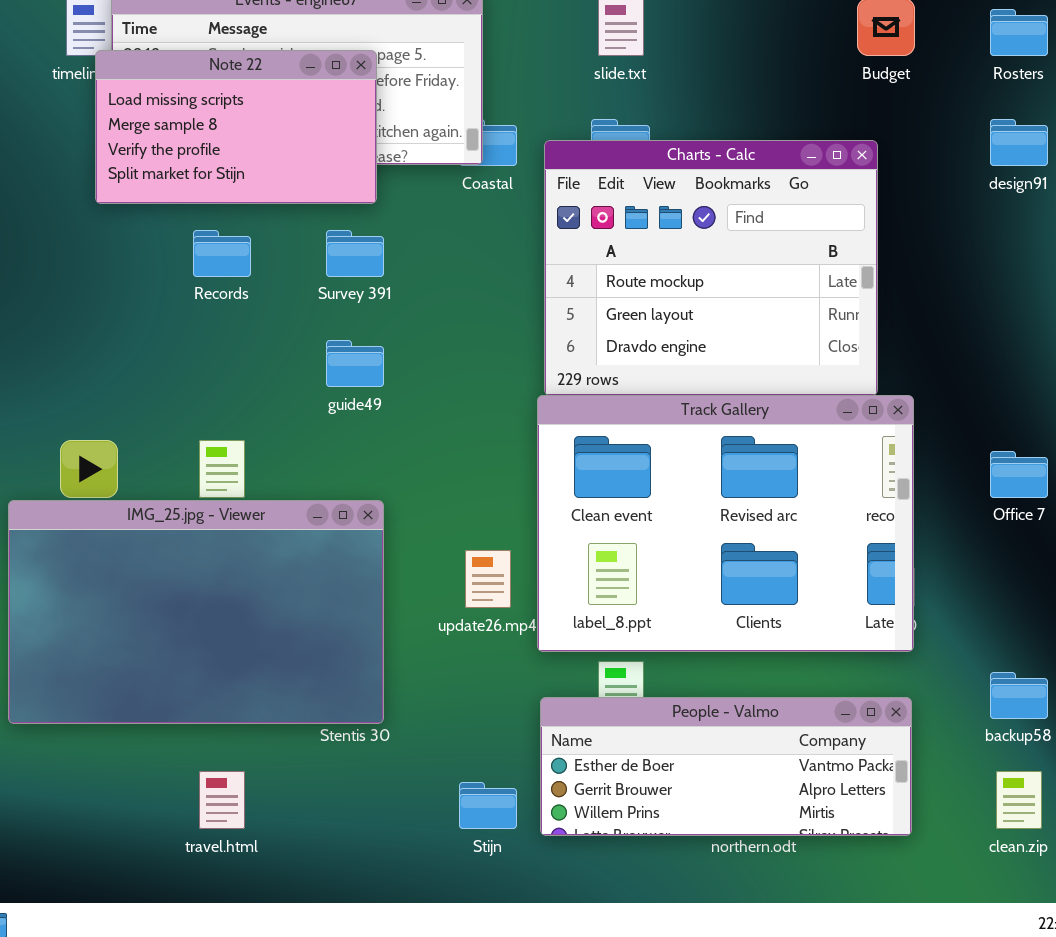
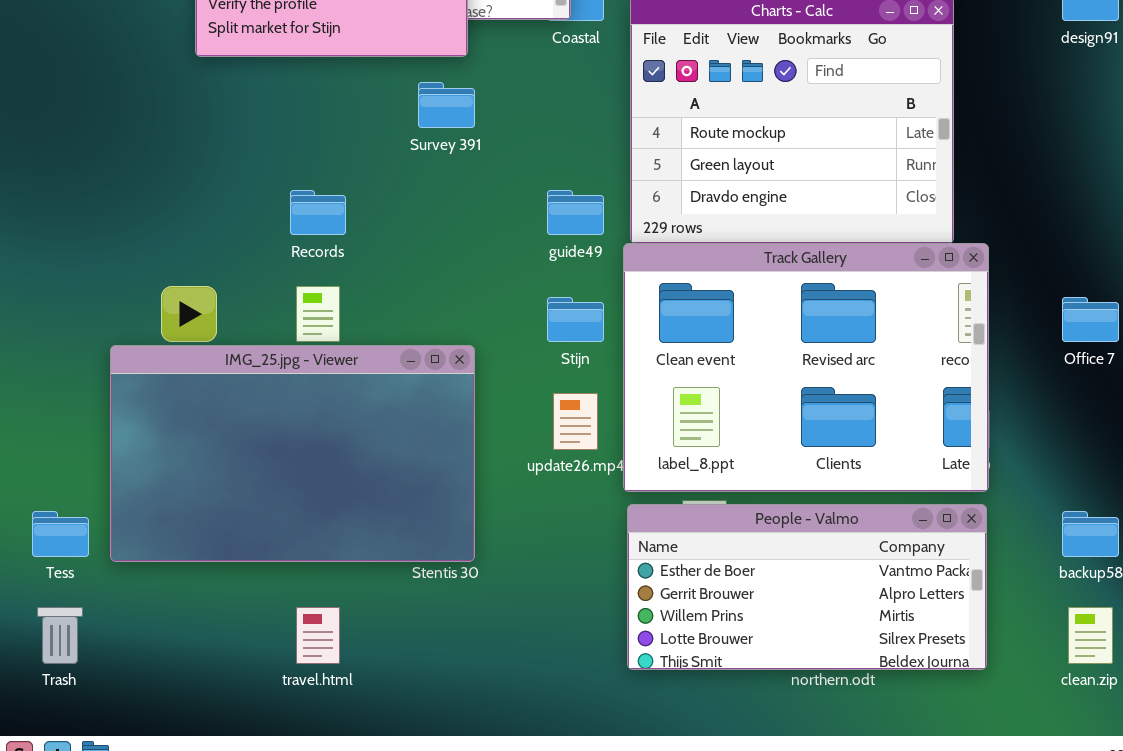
Records: [193,230,251,277] -> [290,190,346,235], moved
guide49: [326,340,384,387] -> [547,190,604,235], moved
People - Valmo: [540,697,912,836] -> [627,504,987,670], resized
Stijn: [459,782,517,829] -> [547,297,604,342], moved

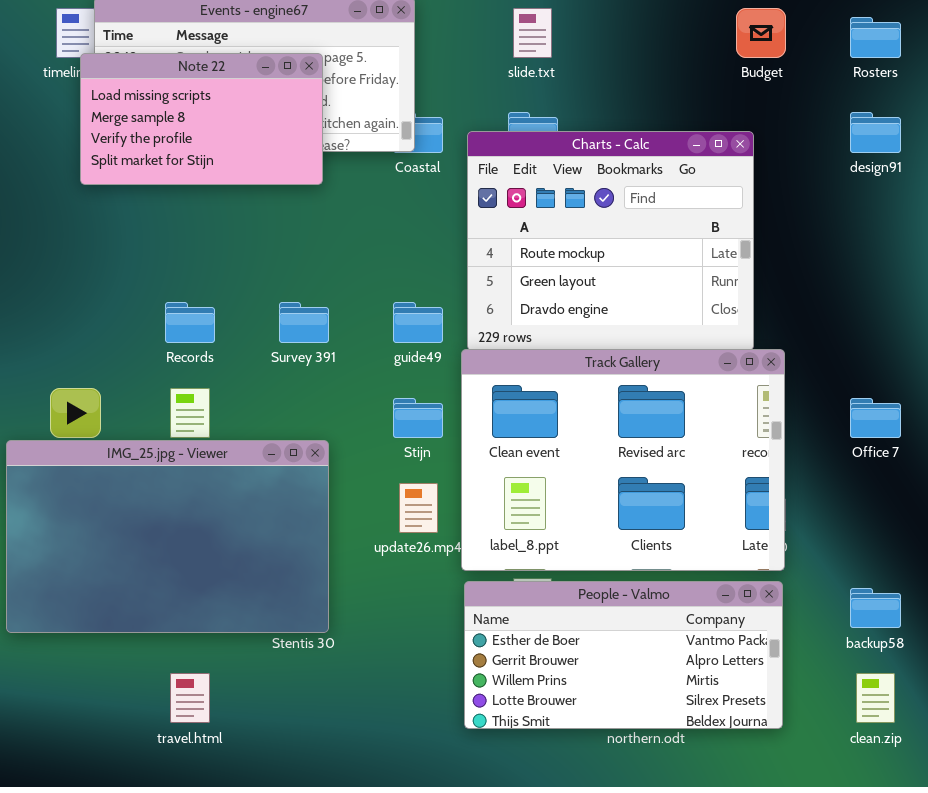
Survey 391: [418,82,475,128] -> [279,302,329,343], moved

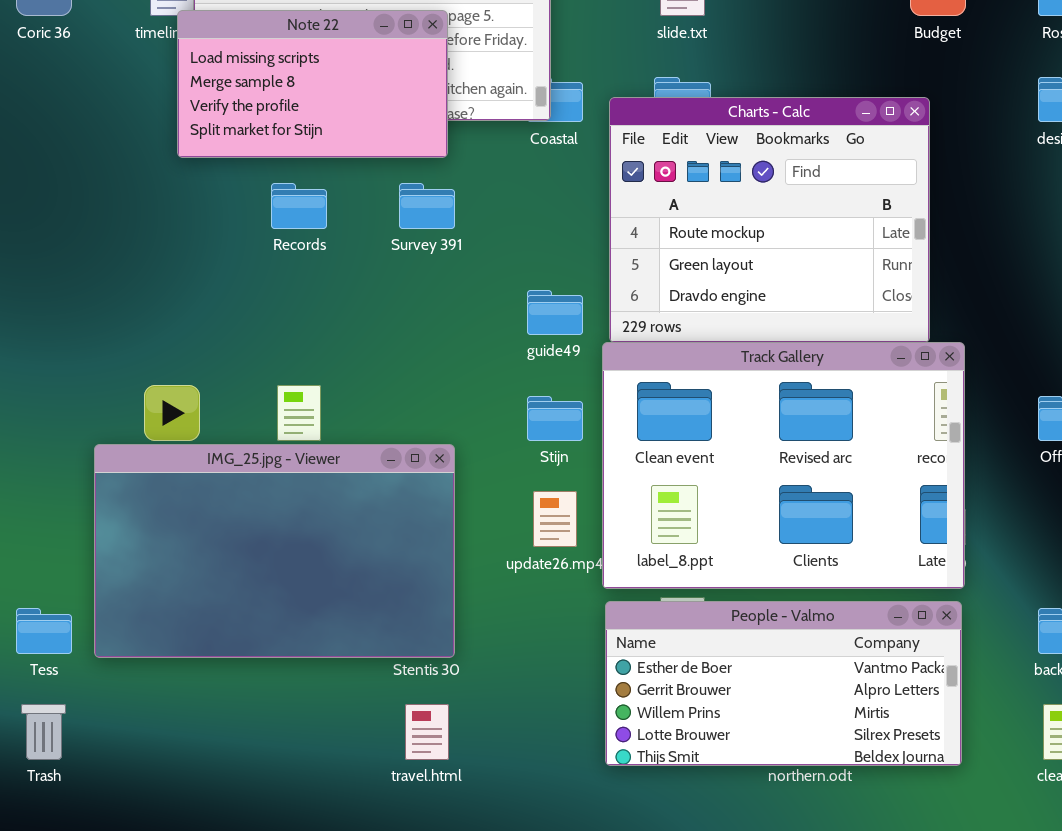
Records: [165,302,215,343] -> [271,183,327,229], moved
Survey 391: [279,302,329,343] -> [399,183,455,229], moved
travel.html: [170,673,210,723] -> [405,704,449,760], moved

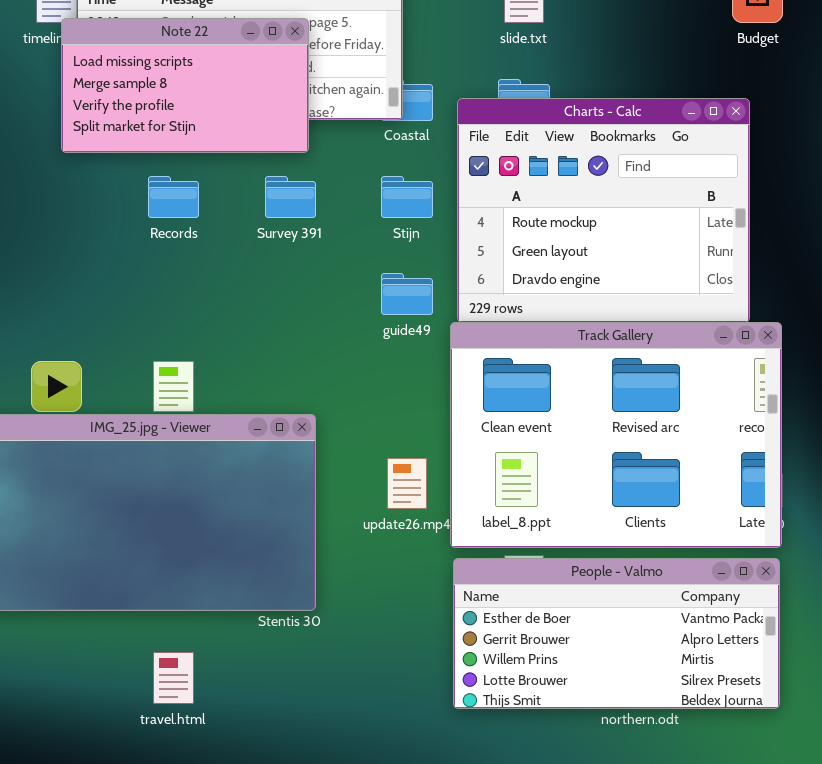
Stijn: [527,396,583,441] -> [381,176,433,218], moved
travel.html: [405,704,449,760] -> [153,652,194,704], moved

